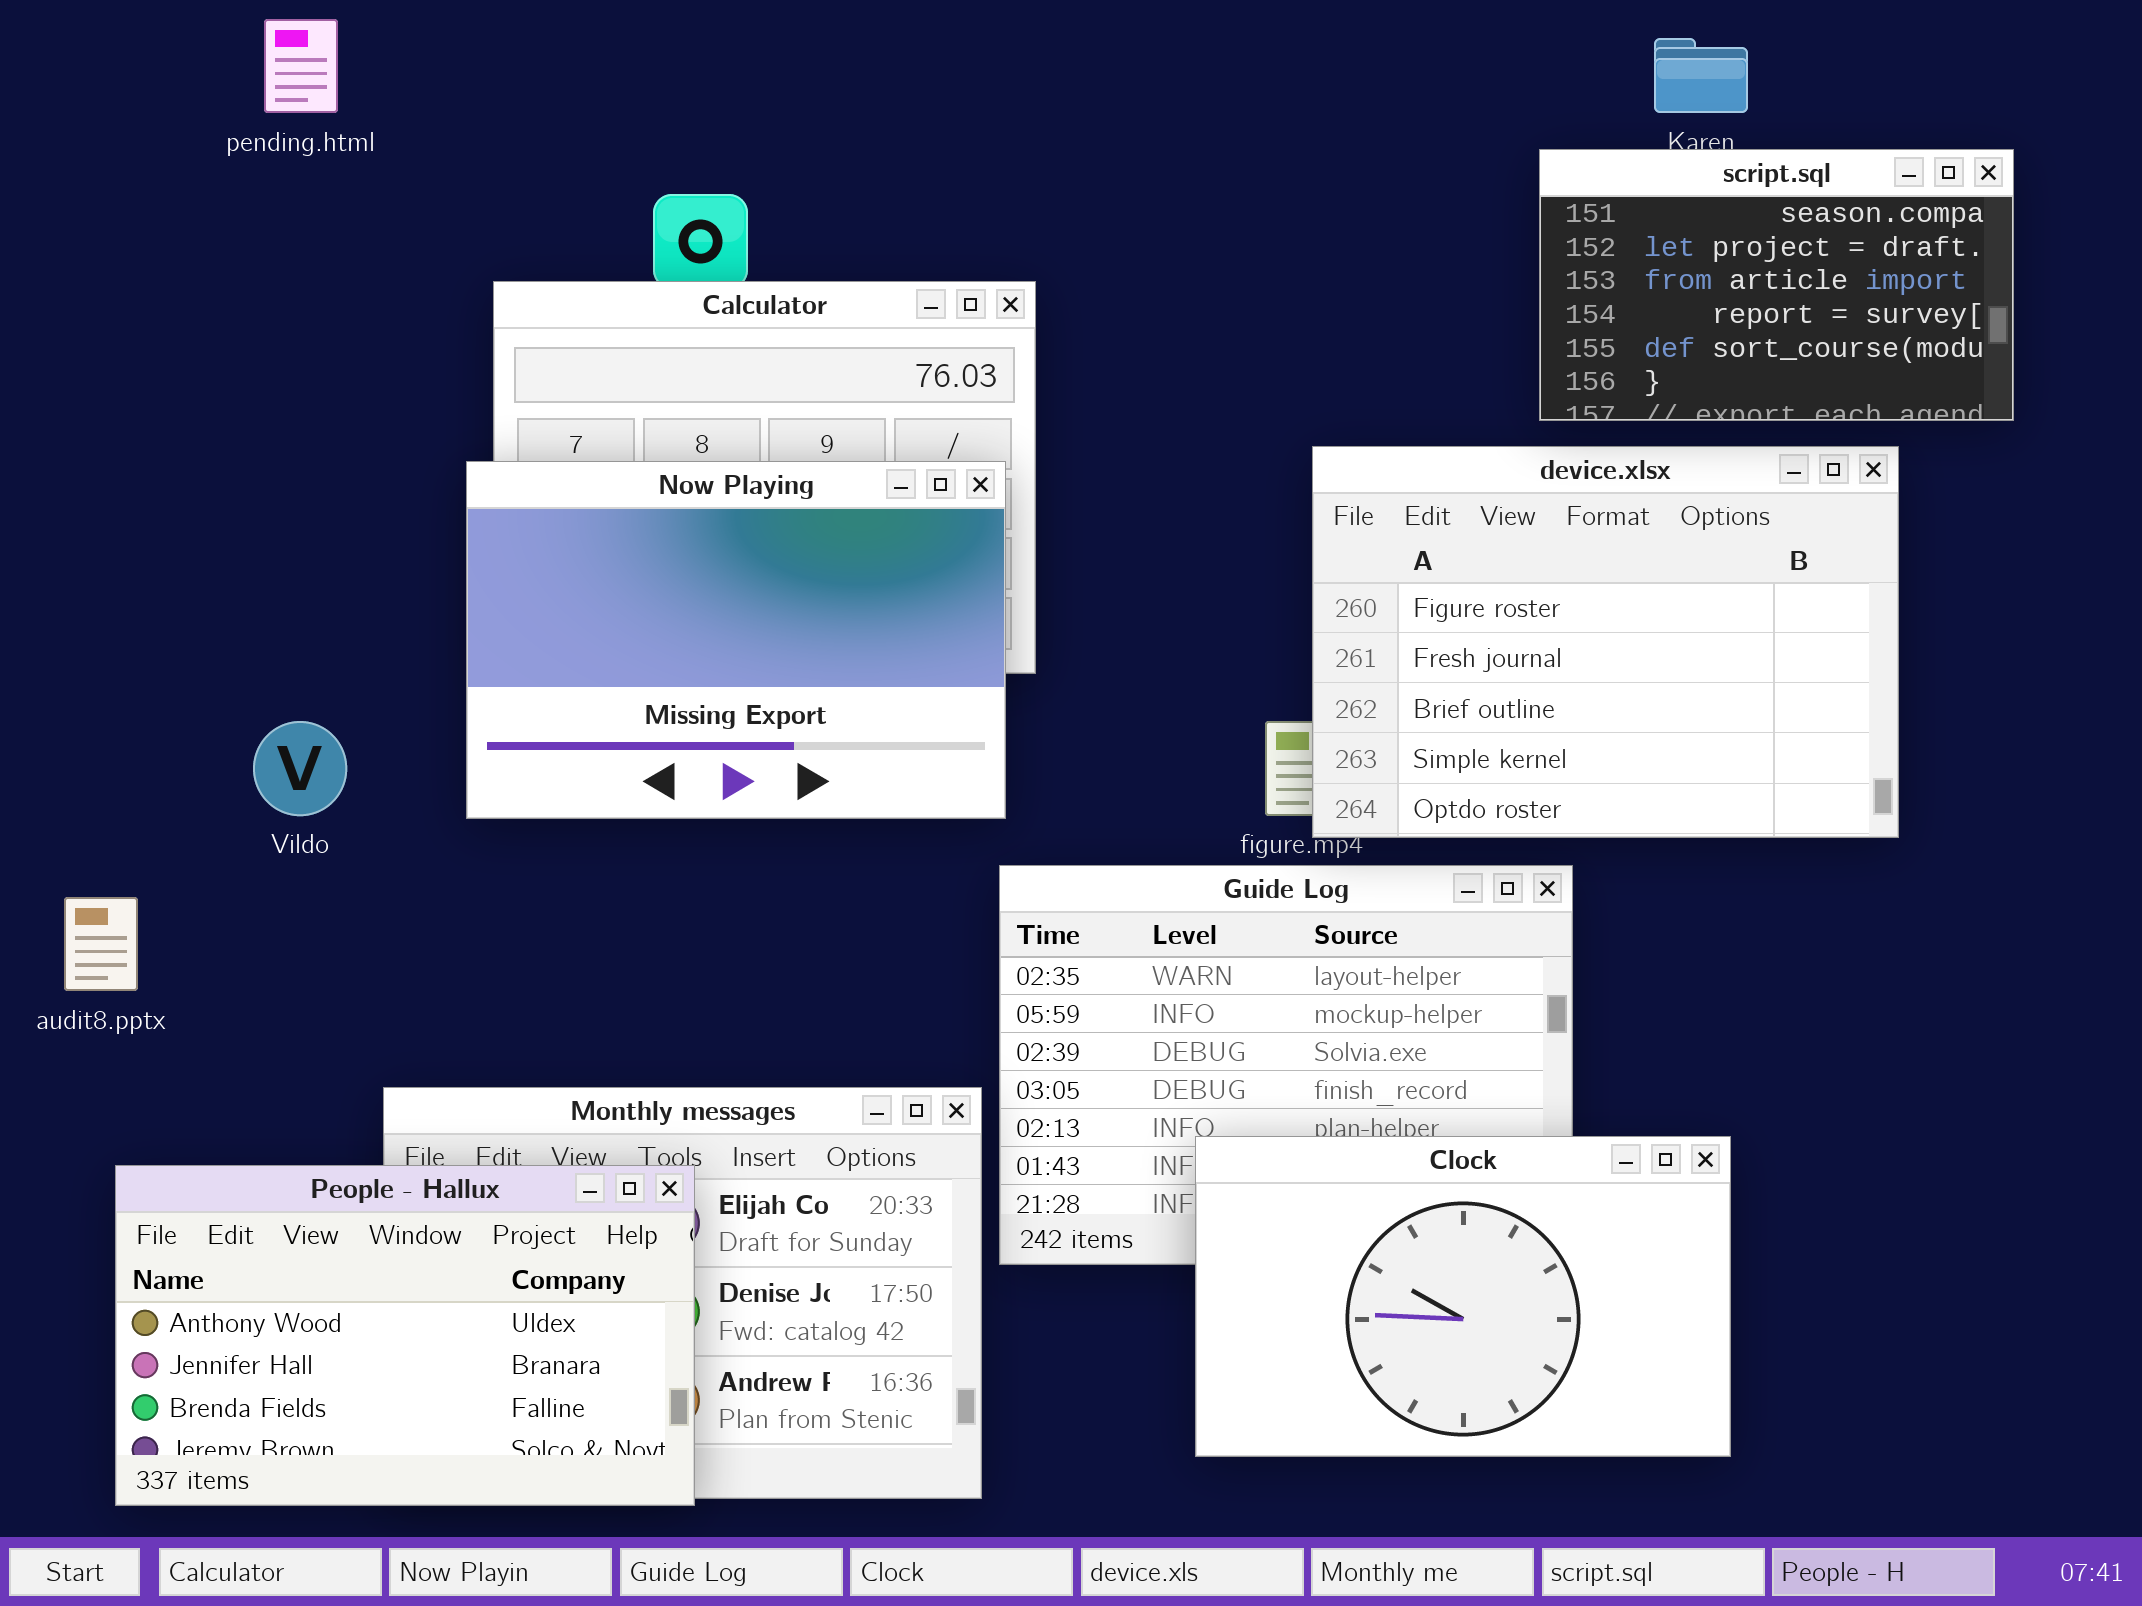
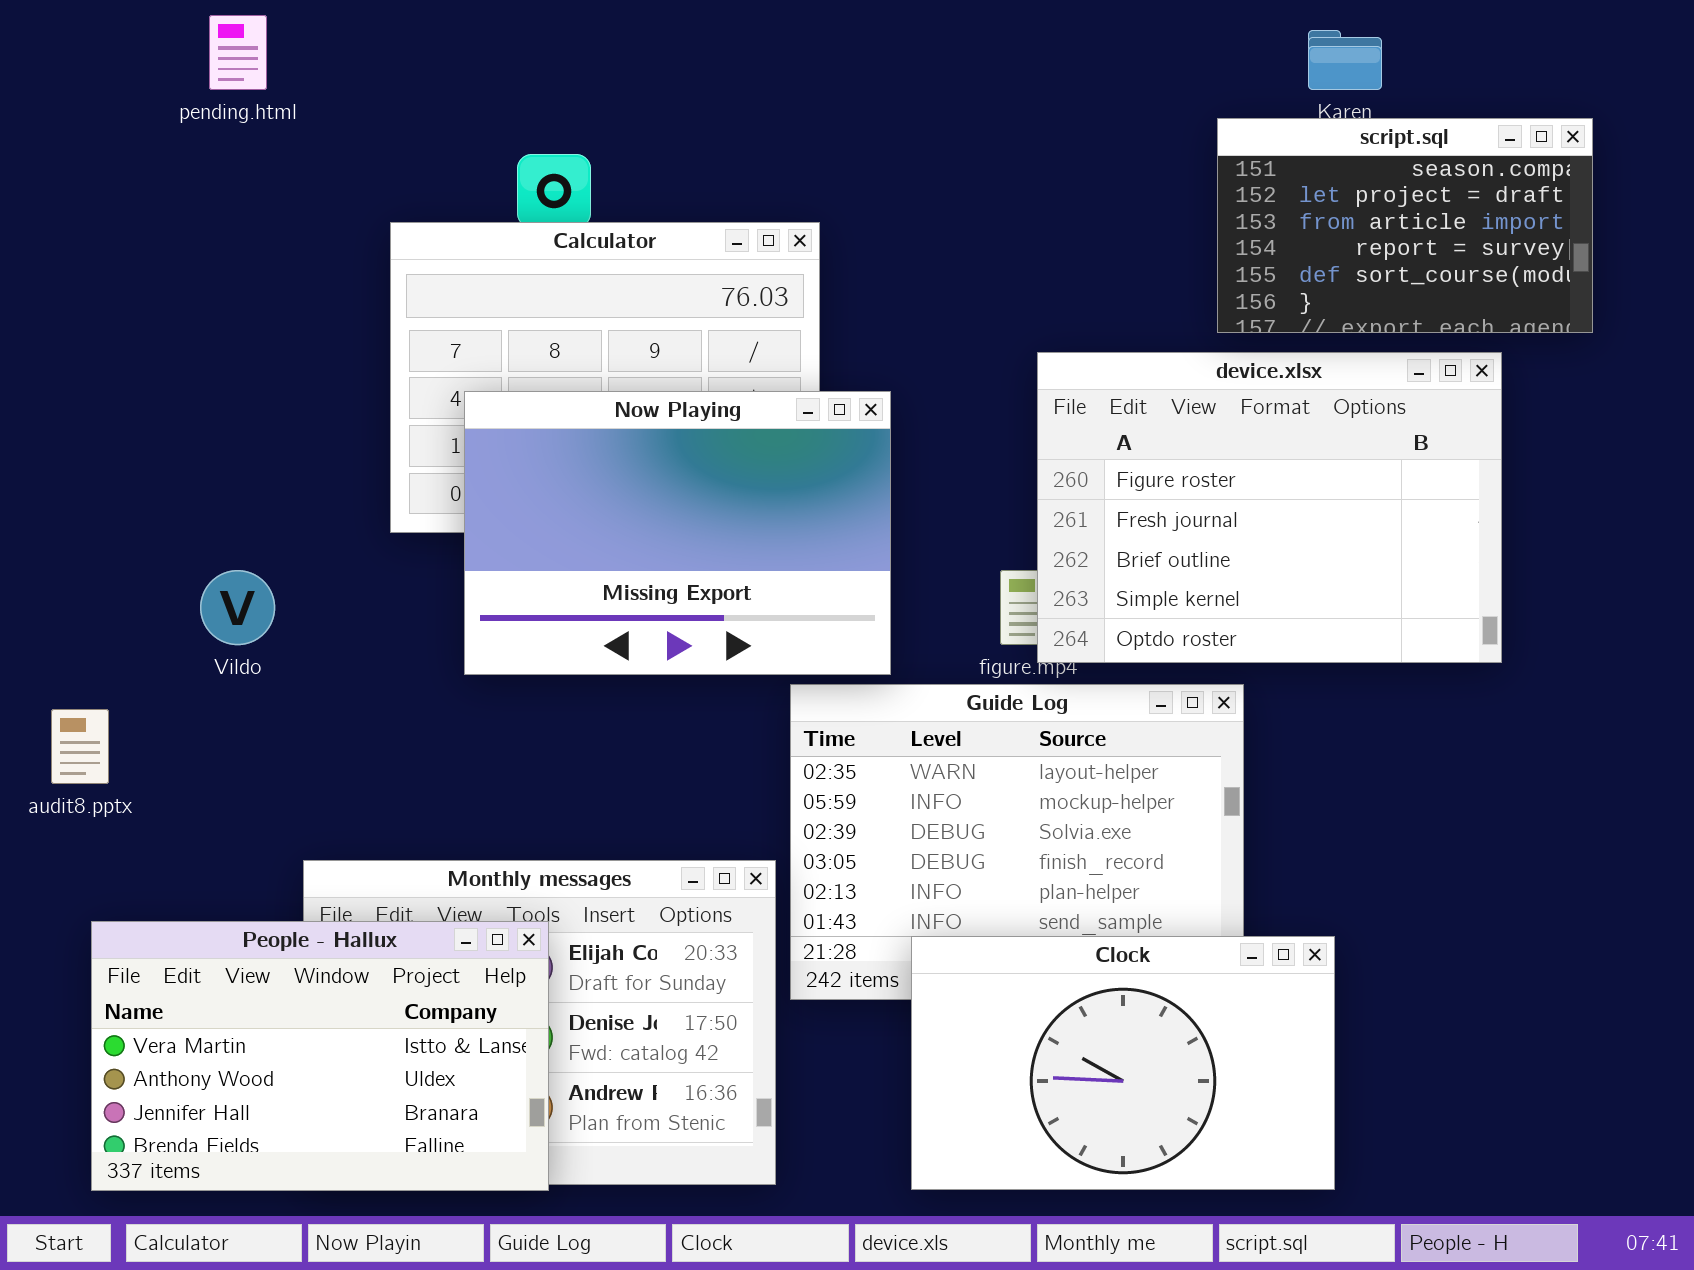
Now Playing: [466,461,1006,819] -> [464,391,891,675], moved
Clock: [1195,1136,1731,1457] -> [911,936,1335,1190], moved
People - Hallux: [115,1165,695,1506] -> [91,921,549,1191], scrolled up 1 row

